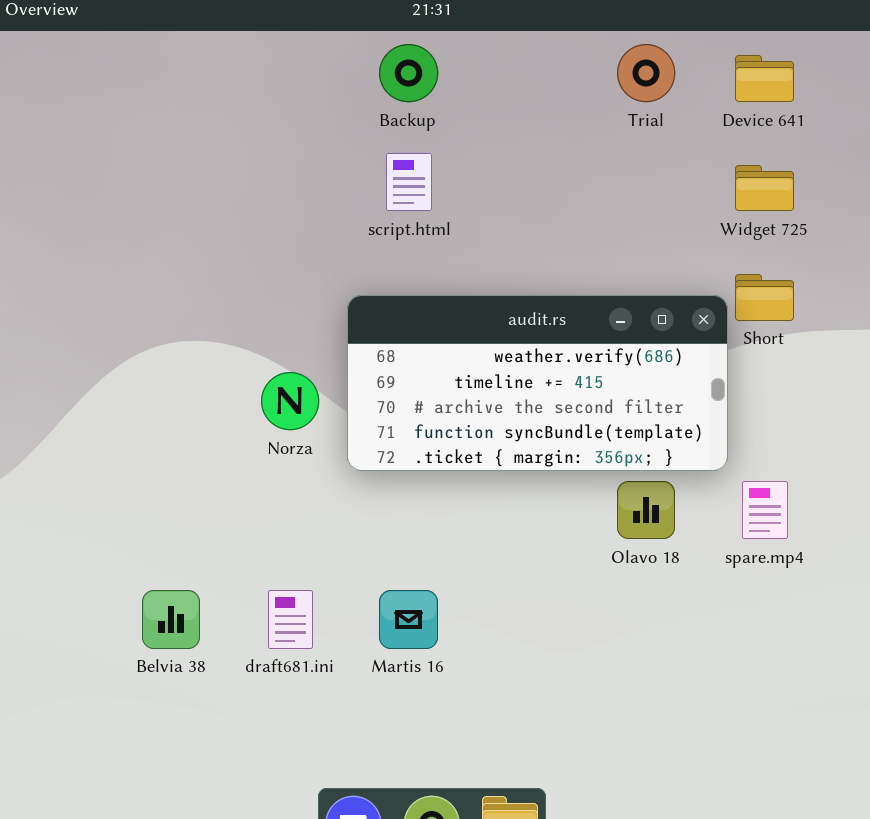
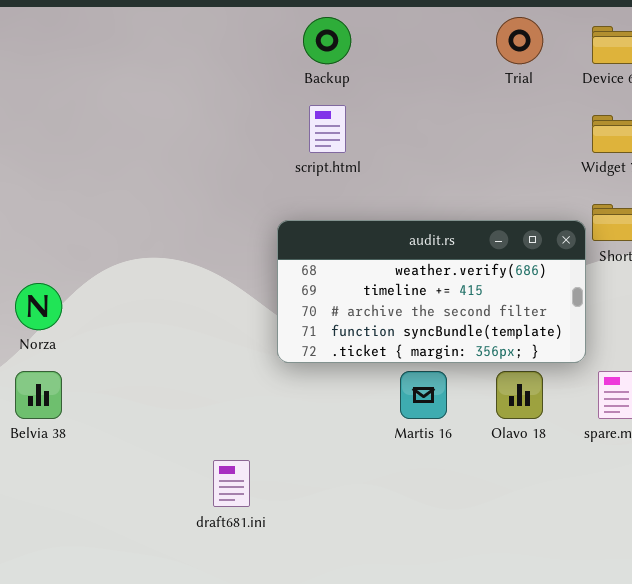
Norza: [261,372,319,430] -> [15,283,62,330], moved
Belvia 38: [142,590,200,649] -> [15,371,62,419], moved
Martis 16: [379,590,438,649] -> [400,371,447,419], moved

